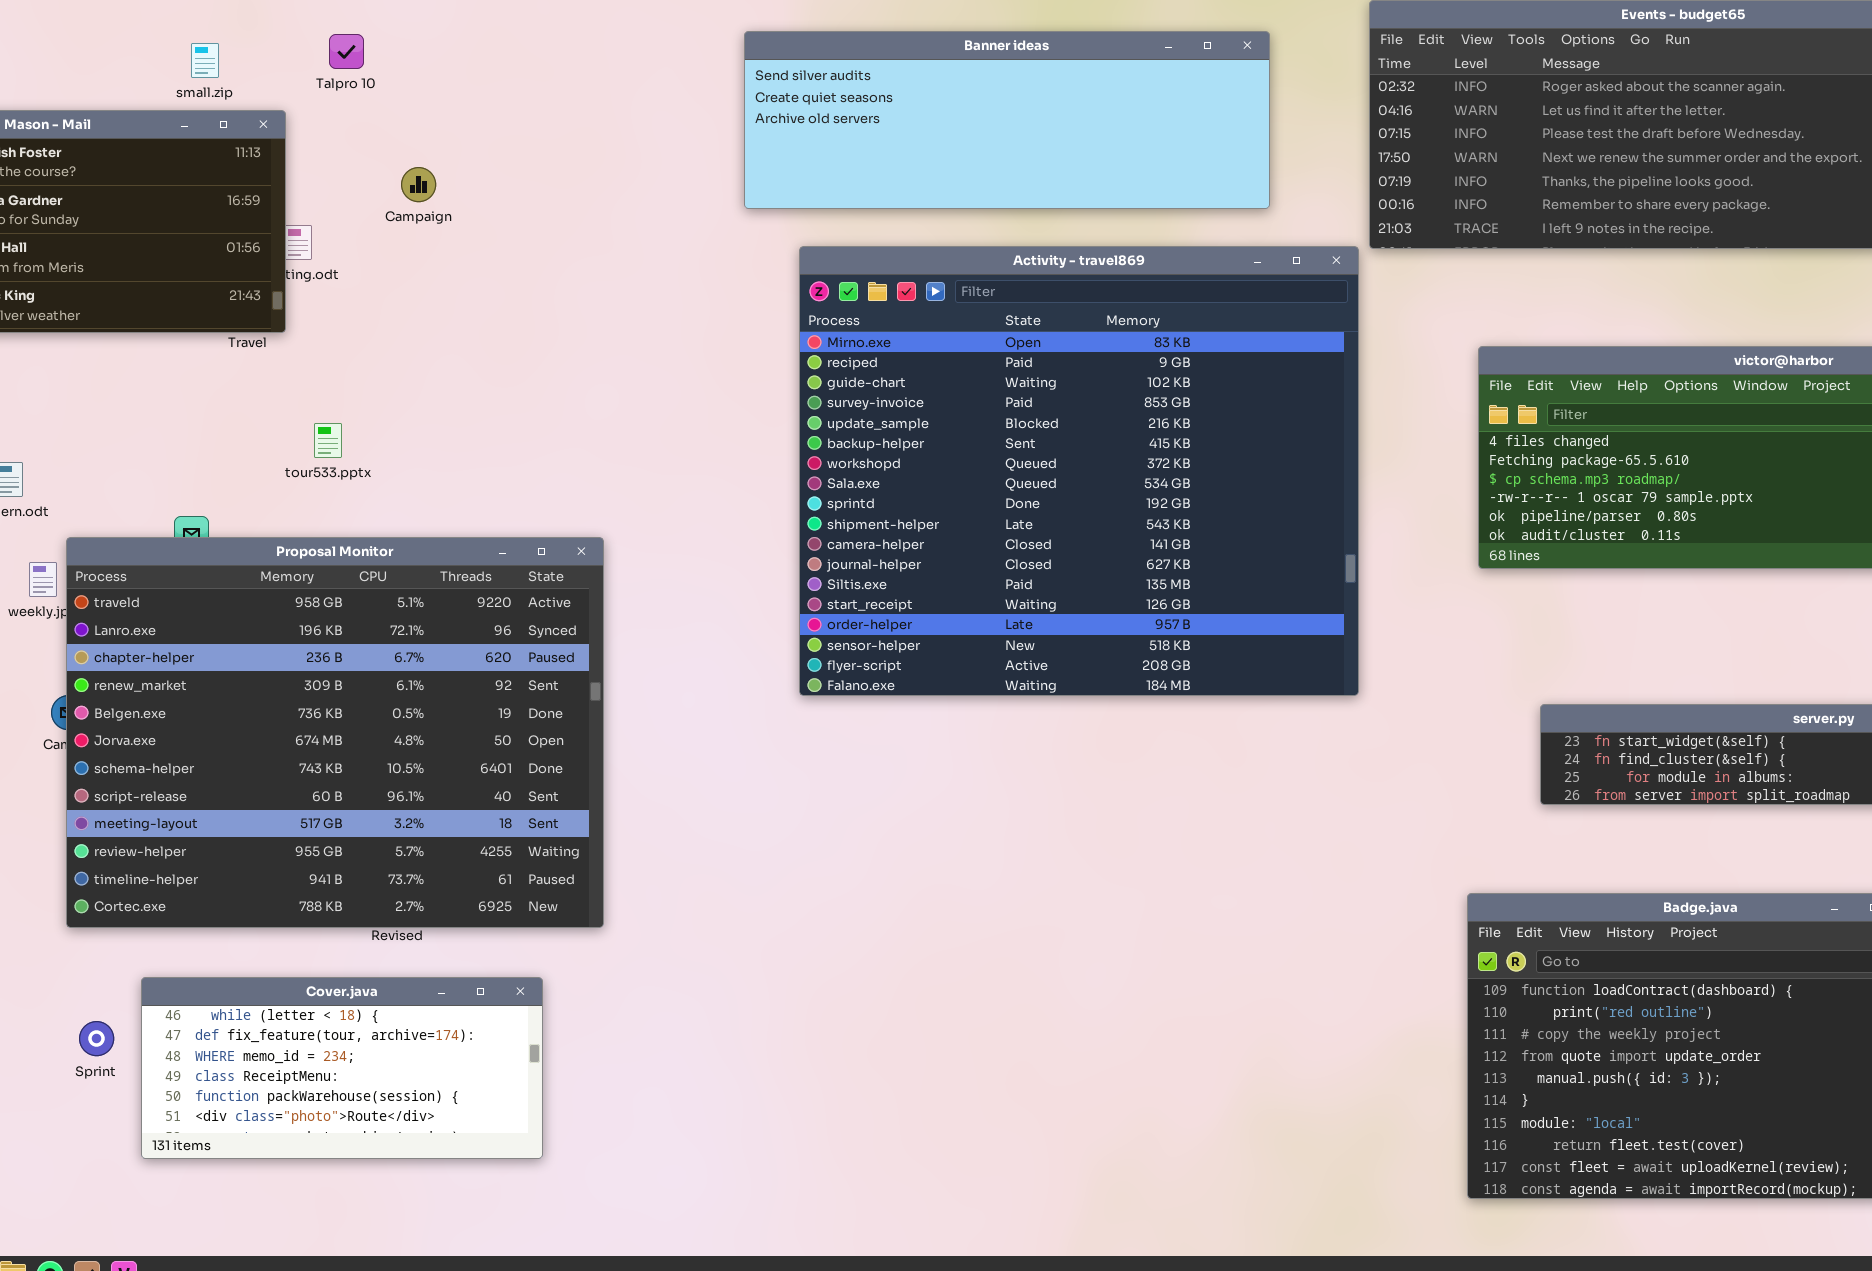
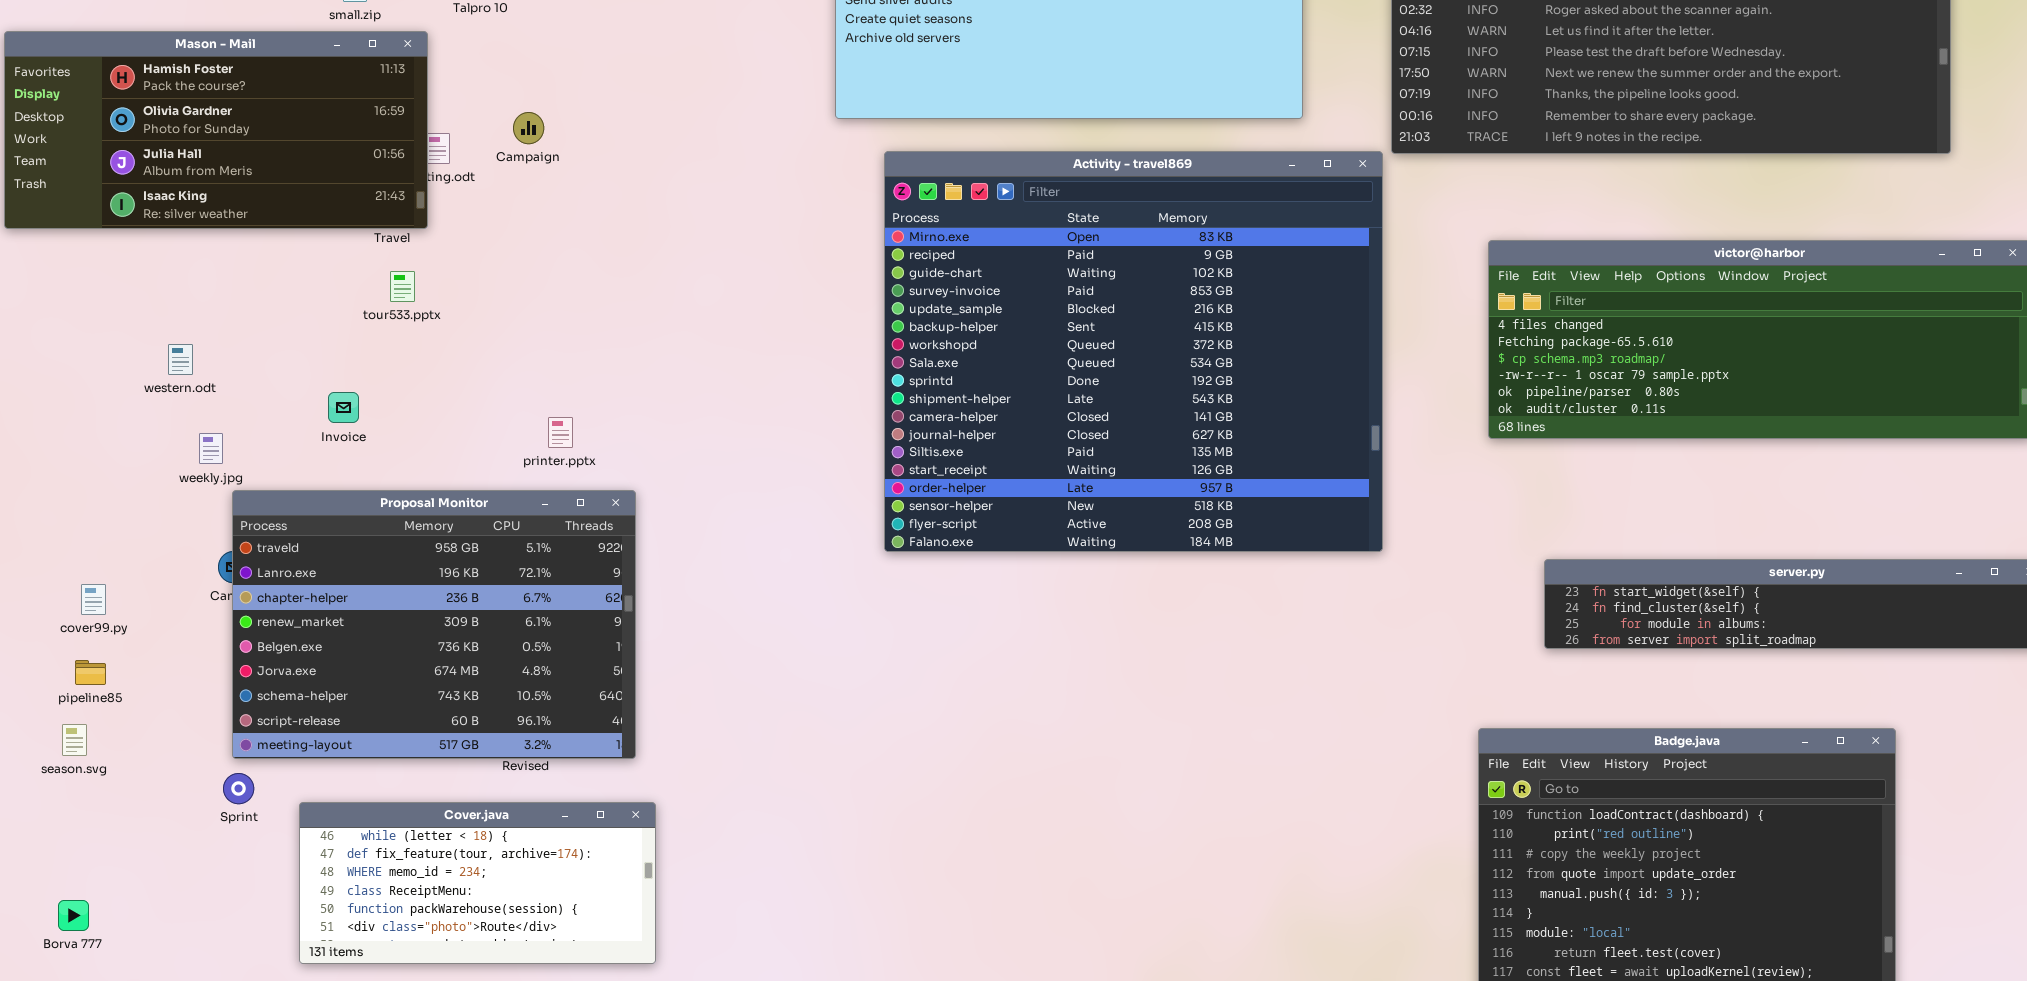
Campaign: [401,167,436,202] -> [513,112,544,144], moved
tour533.pptx: [314,423,342,458] -> [390,271,415,302], moved
Proposal Monitor: [66,537,604,928] -> [232,490,636,759], resized
Sprint: [79,1021,114,1056] -> [223,773,254,804], moved

